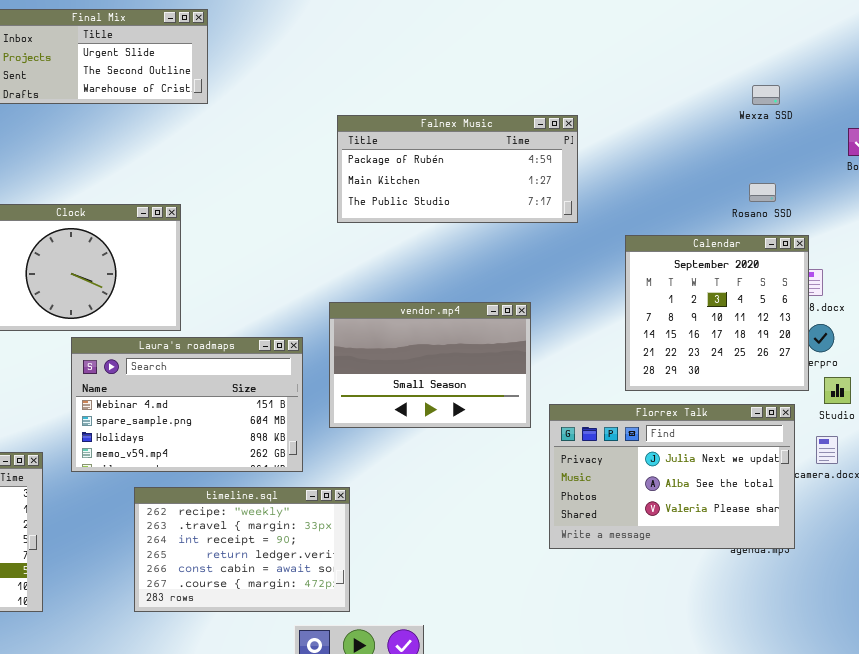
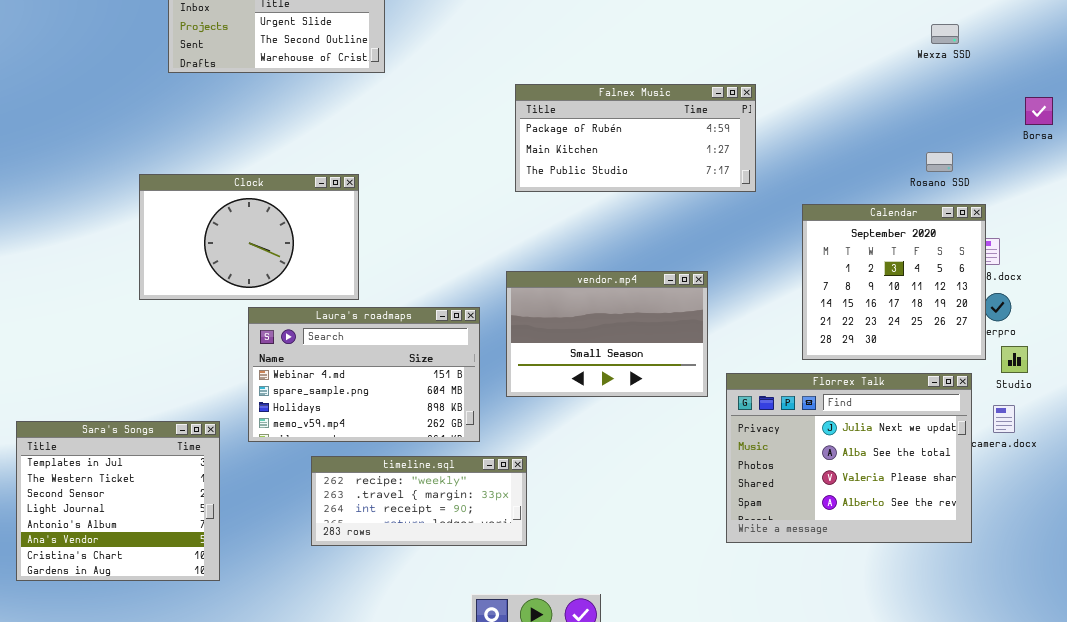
Wexza SSD: [752,85,780,105] -> [931,24,959,44], moved
Florrex Talk: [549,404,795,549] -> [726,373,972,543], resized
timeline.sql: [134,487,350,612] -> [311,456,527,546], resized

